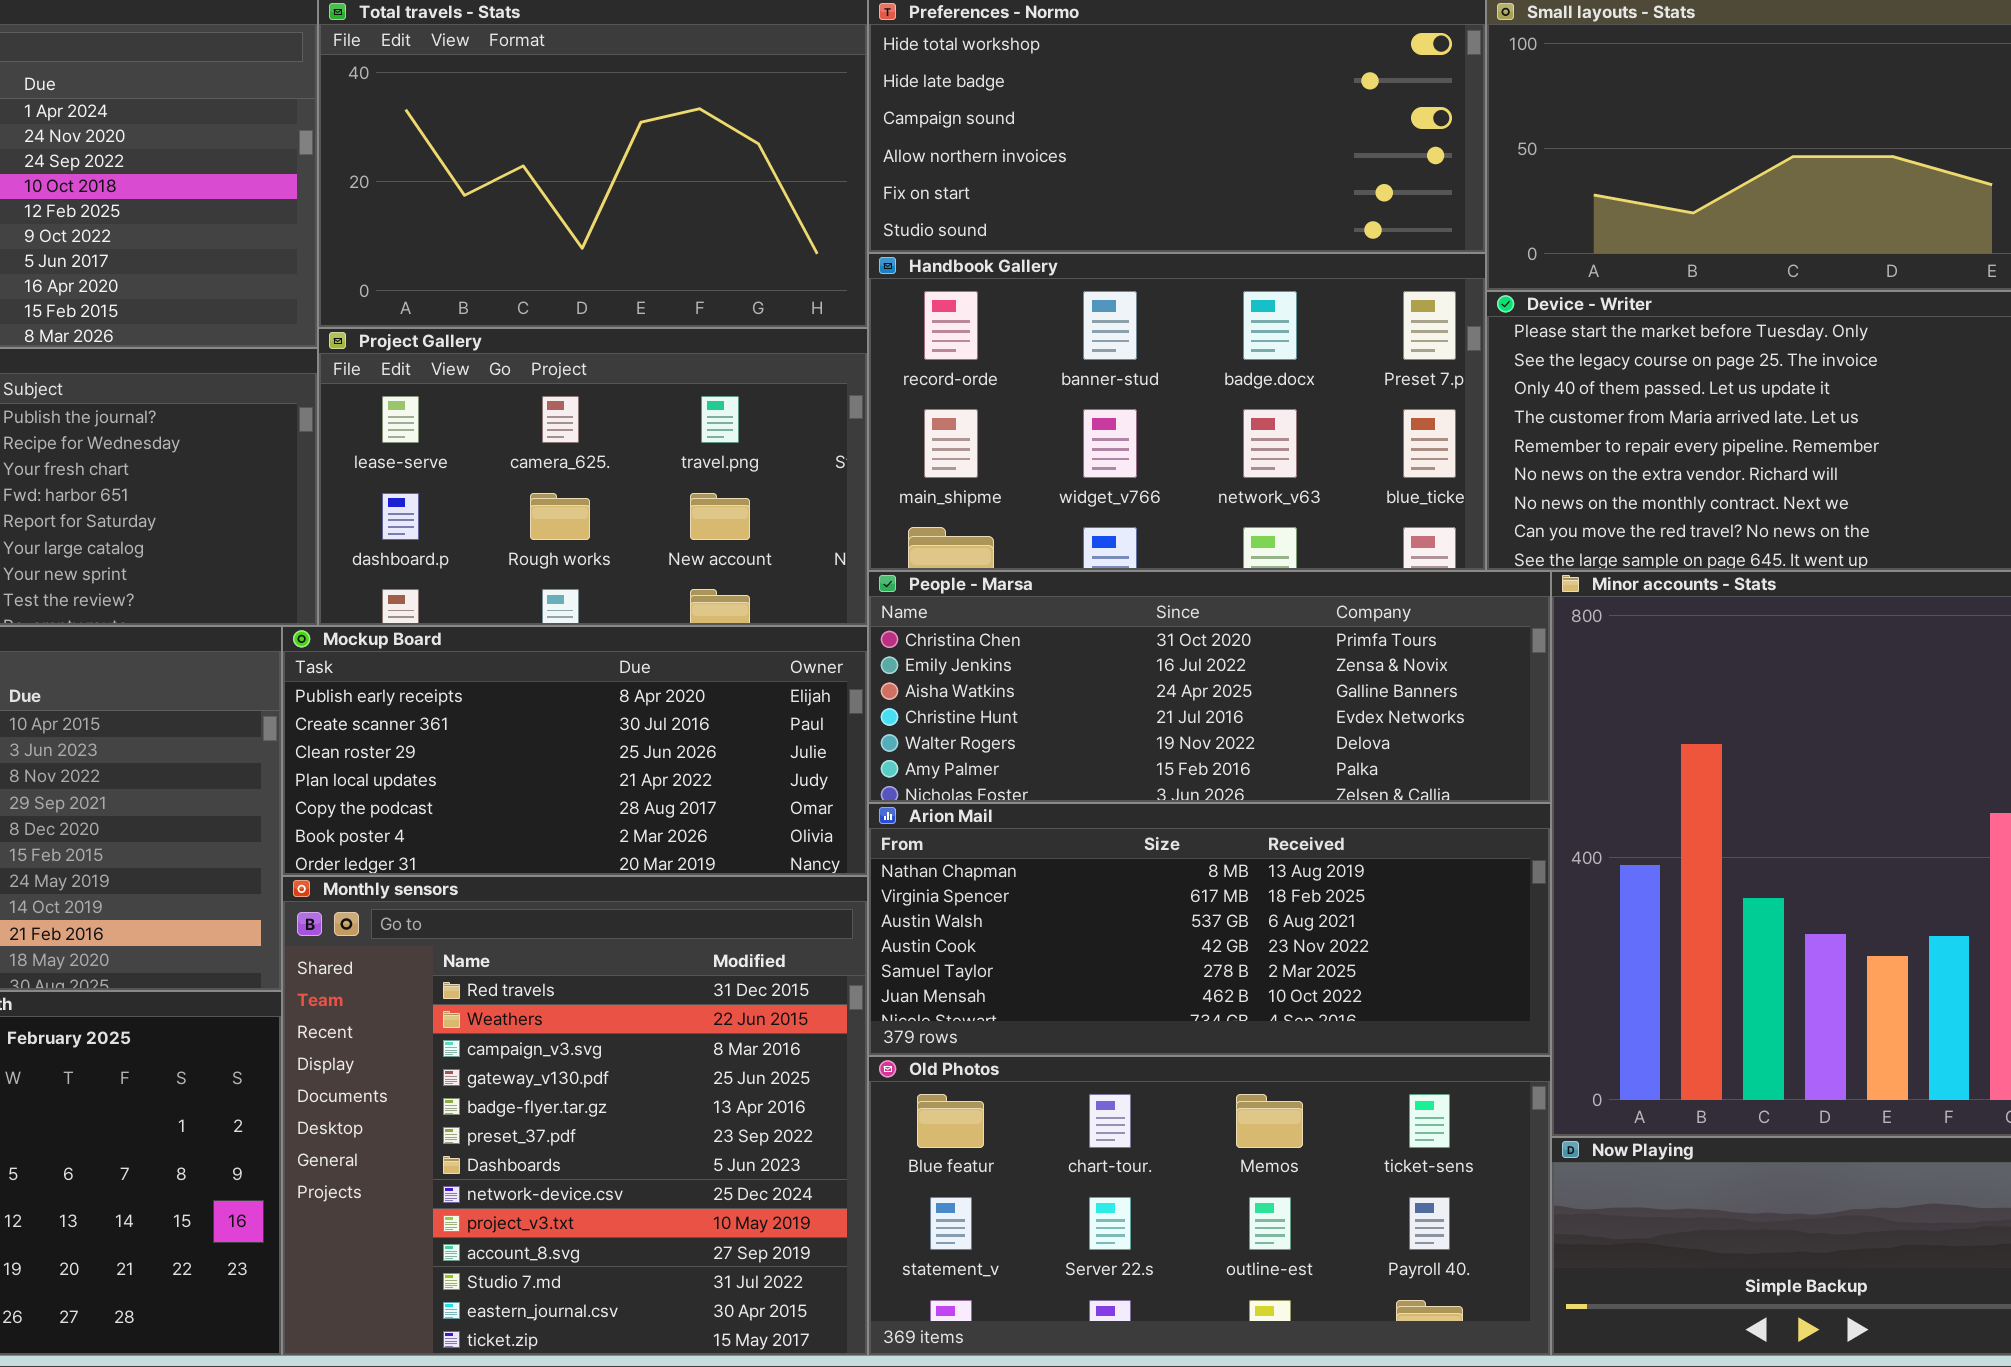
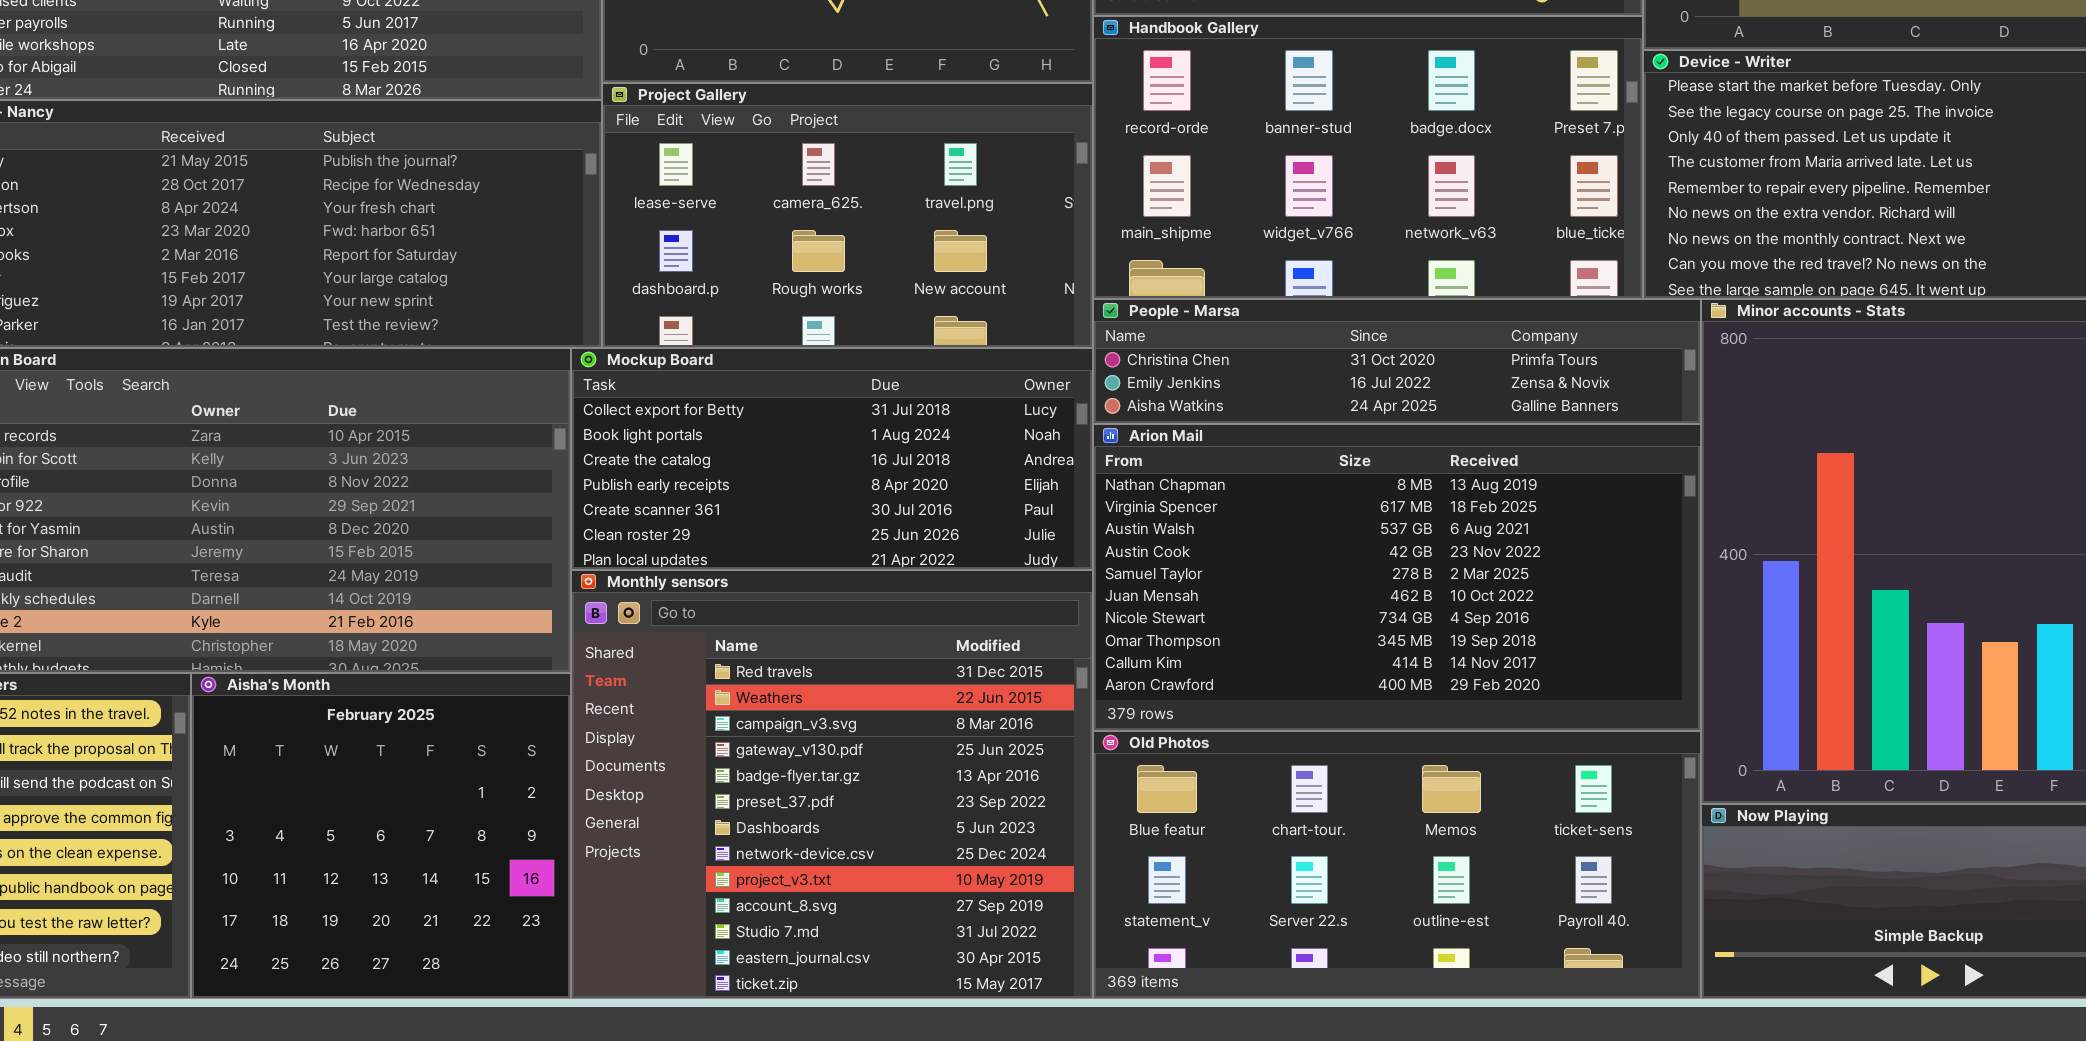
People - Marsa: [868,571,1551,803] -> [1093,299,1701,424], resized
Mockup Board: [282,626,868,876] -> [571,348,1093,570], scrolled up 3 rows
Arion Mail: [868,803,1551,1056] -> [1093,424,1701,731], resized

